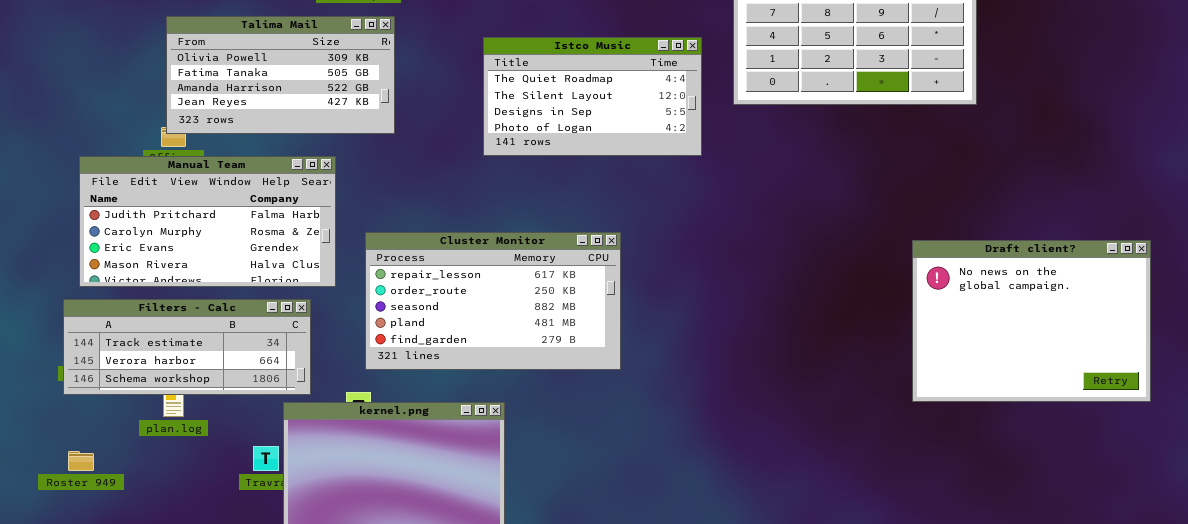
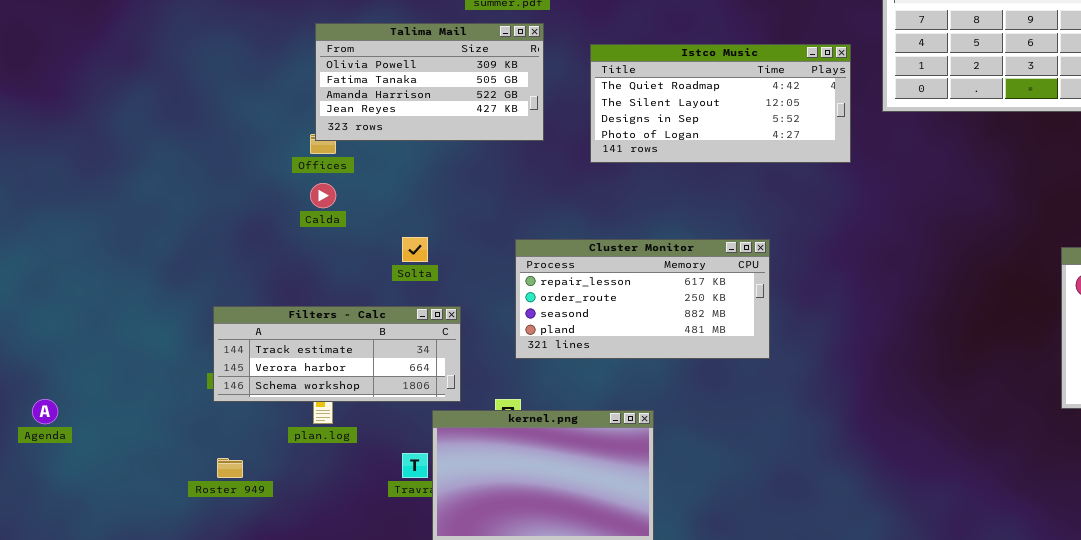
Istco Music: [483,37,702,156] -> [590,44,851,163], resized
Manual Team: [79,156,336,287] -> none, closed
Cluster Monitor: [365,232,621,370] -> [515,239,770,359], resized

